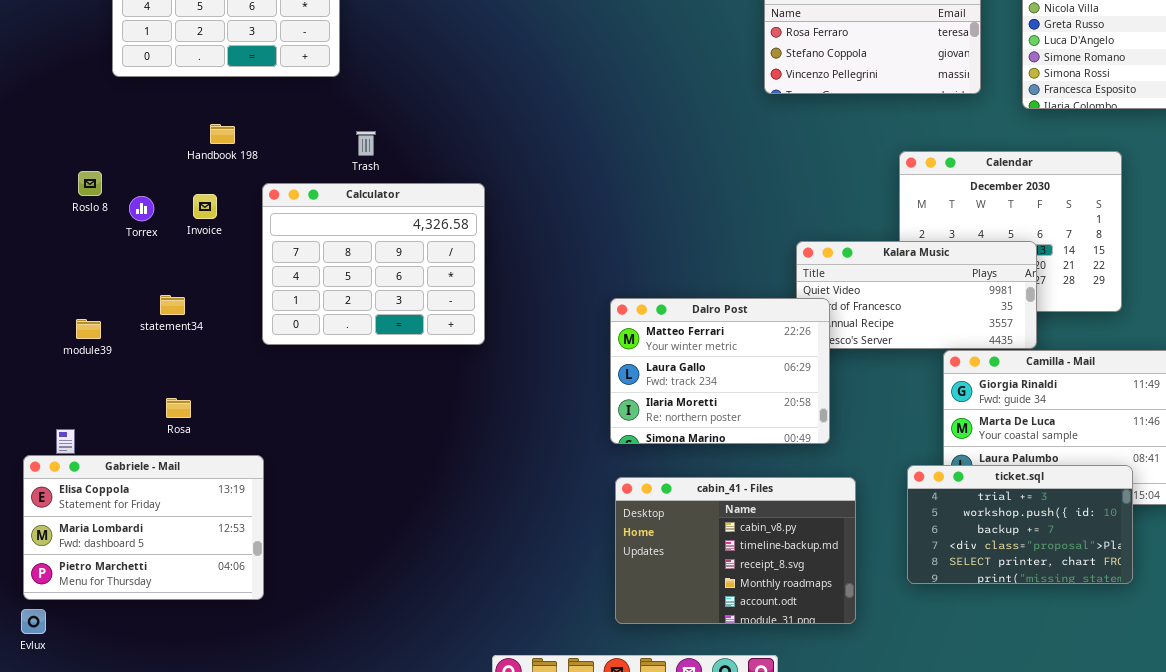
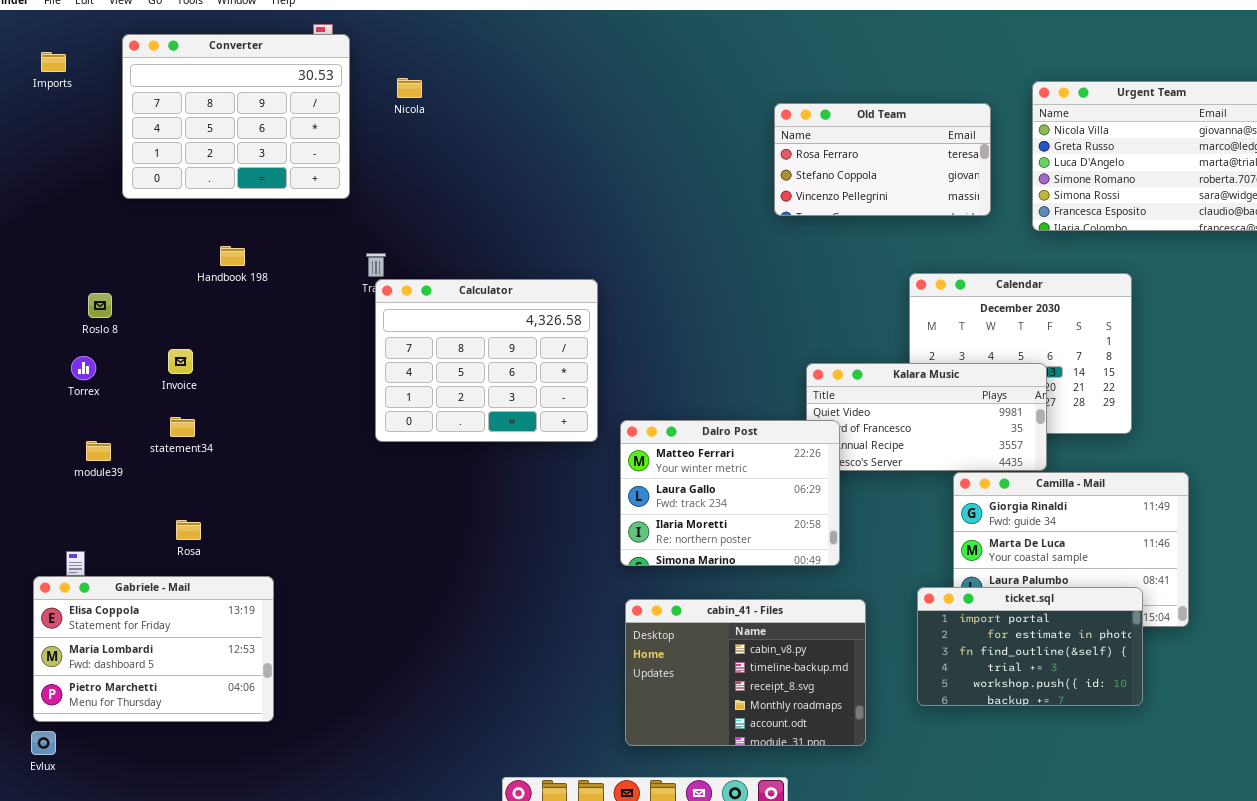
Calculator: [262,183,485,345] -> [375,279,598,442], moved
Invoice: [193,194,217,219] -> [168,349,193,374], moved
Torrex: [129,196,154,221] -> [71,356,96,380], moved
ticket.sql: [907,465,1133,584] -> [917,587,1143,706], scrolled up 3 rows

